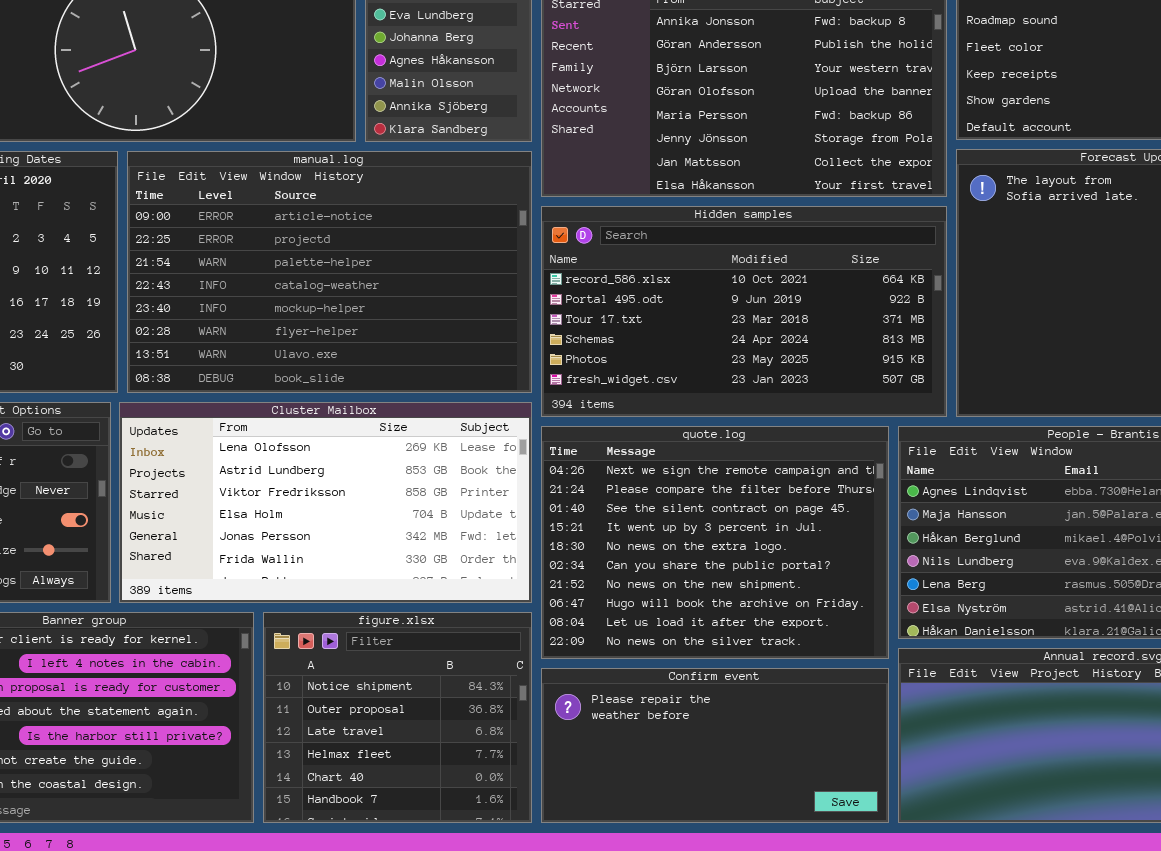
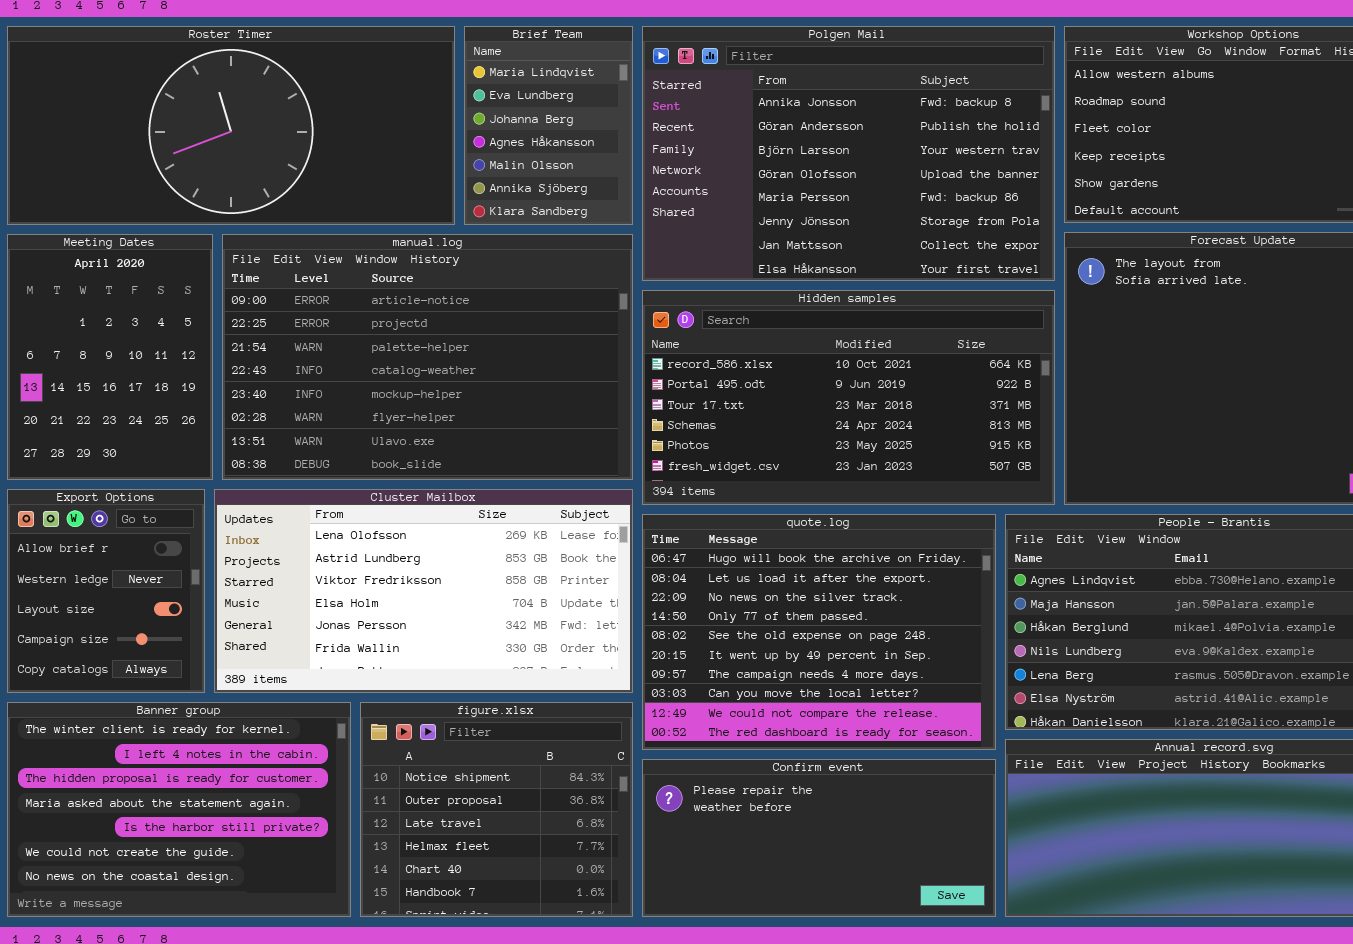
quote.log: [541,426,889,659] -> [642,514,996,750], scrolled down 7 rows

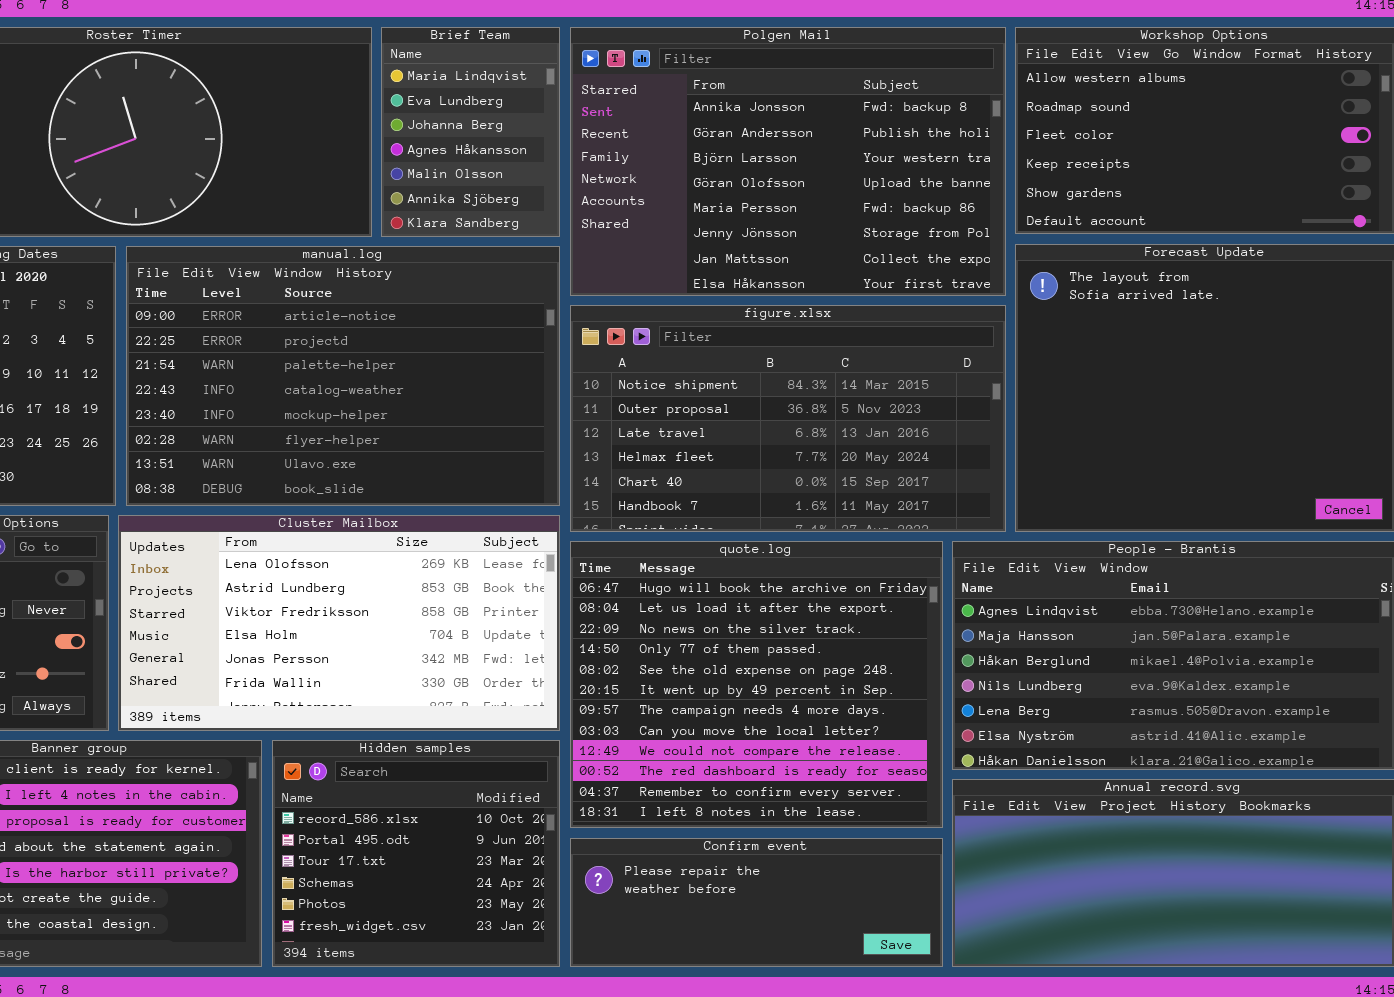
Hidden samples: [642,290,1055,505] -> [272,740,560,967], moved, resized
quote.log: [642,514,996,750] -> [570,541,943,828], resized
figure.xlsx: [360,702,633,917] -> [570,305,1006,532], moved, resized
Confirm event: [642,759,996,917] -> [570,838,943,967], resized

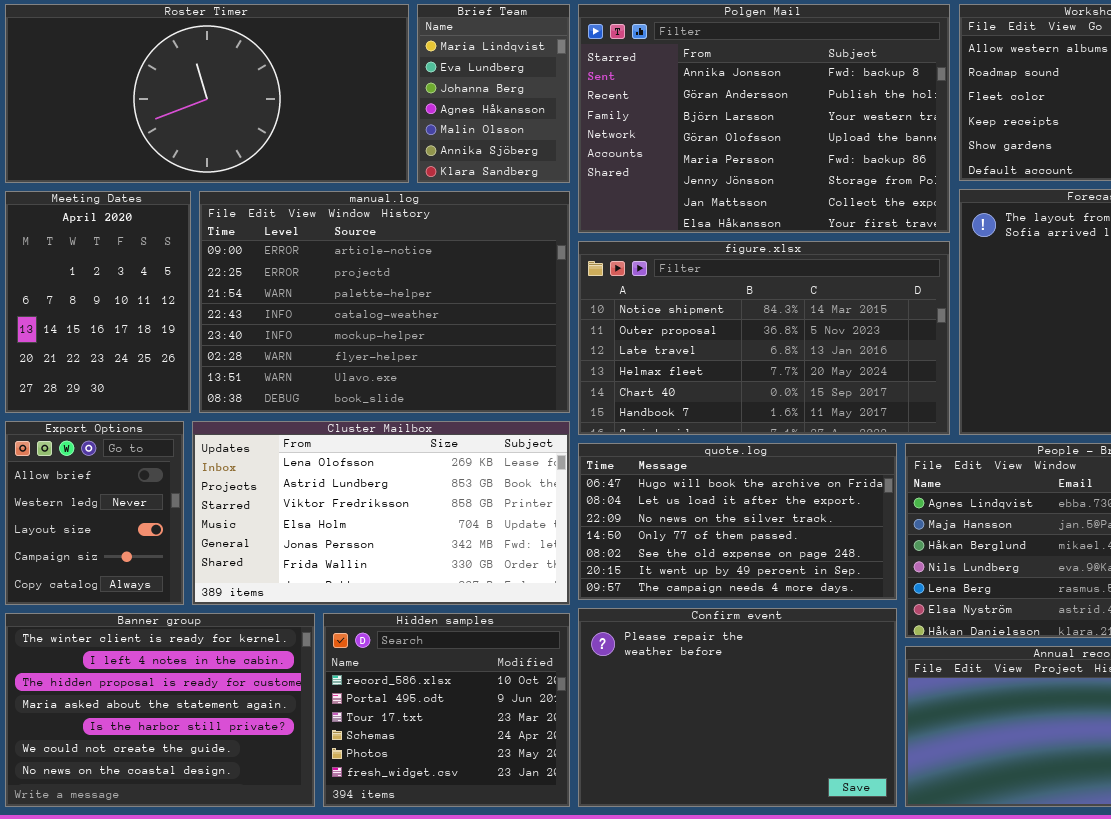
quote.log: [570,541,943,828] -> [578,443,897,600], resized
Confirm event: [570,838,943,967] -> [578,608,897,807], resized

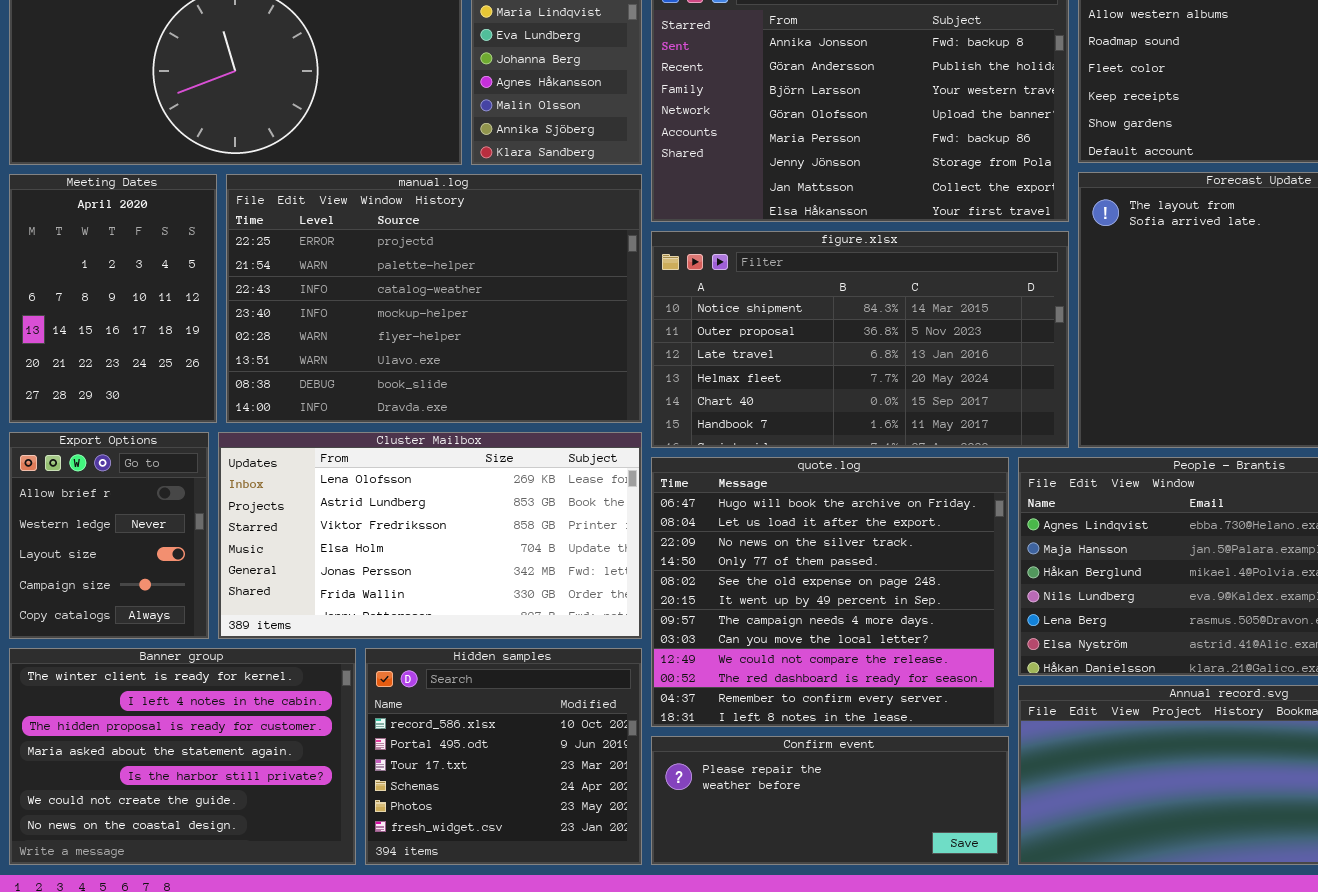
manual.log: [199,191,570,413] -> [226,174,642,423], scrolled down 1 row
quote.log: [578,443,897,600] -> [651,457,1009,727], resized
Confirm event: [578,608,897,807] -> [651,736,1009,865], resized

